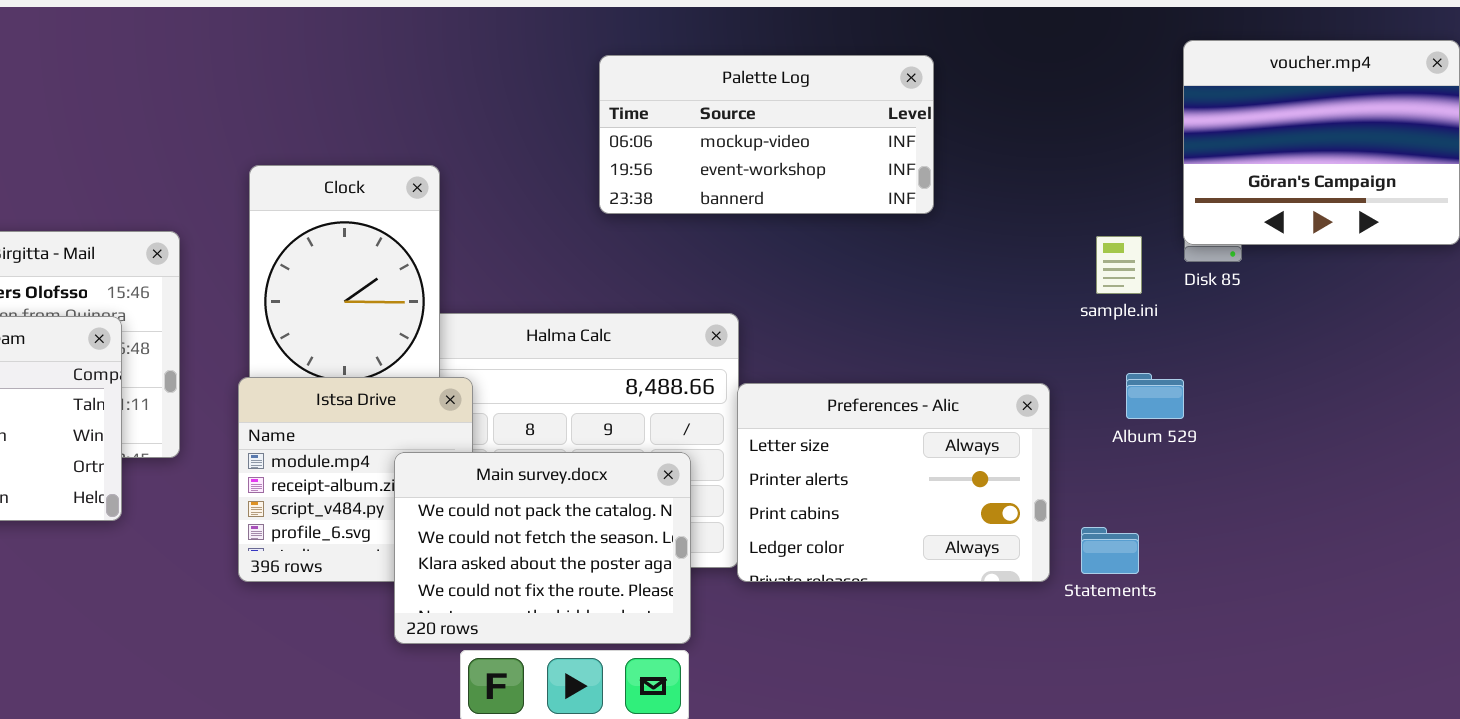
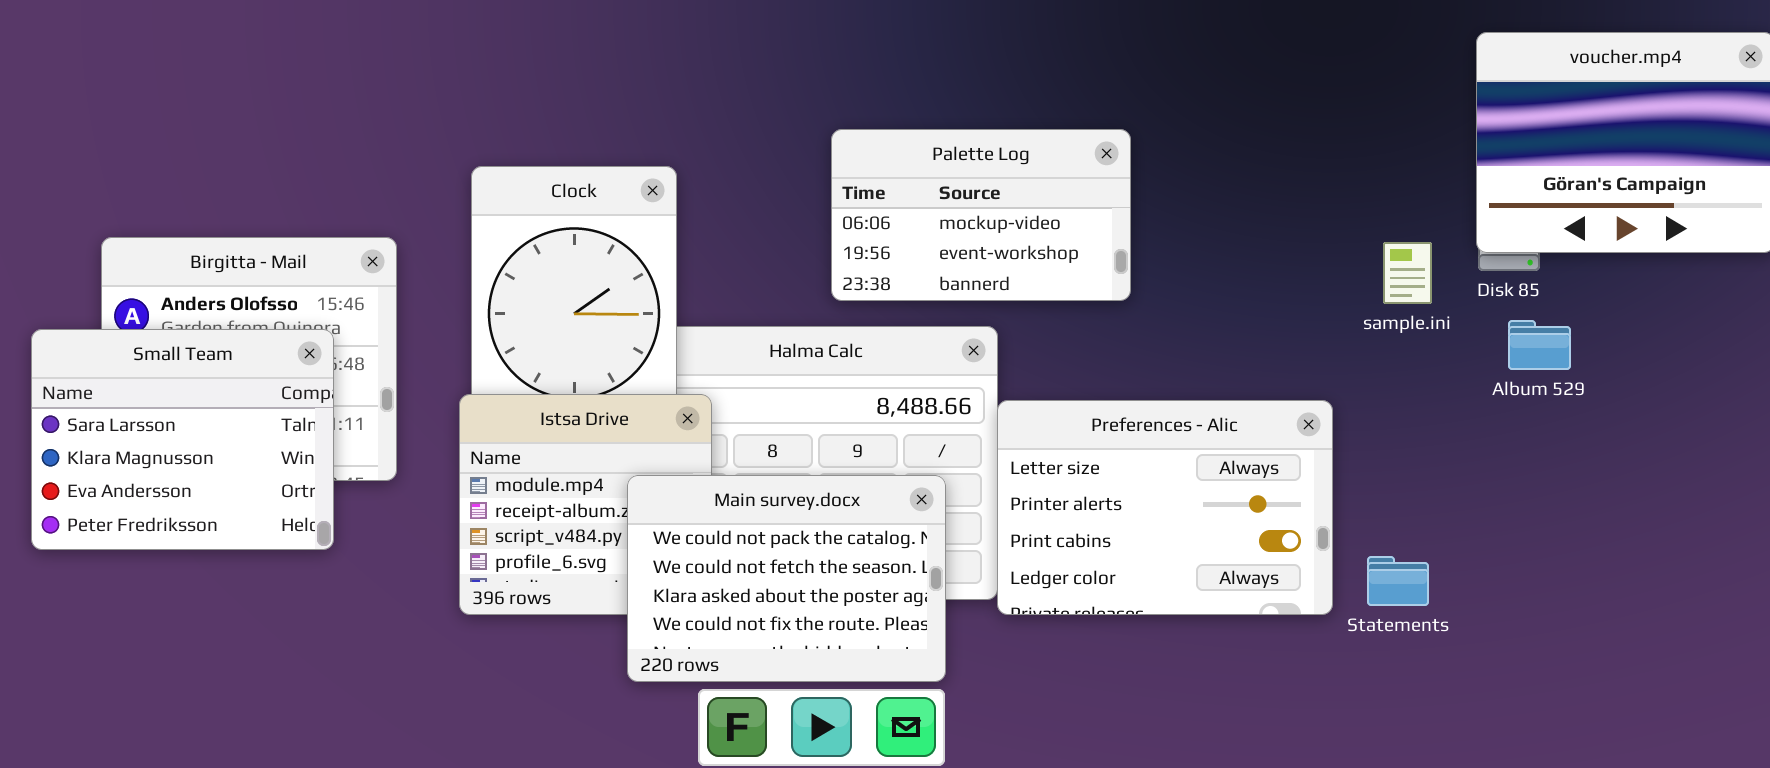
Palette Log: [599,55,934,214] -> [831,129,1131,301], moved, resized
Album 529: [1126,373,1184,419] -> [1508,320,1571,370], moved

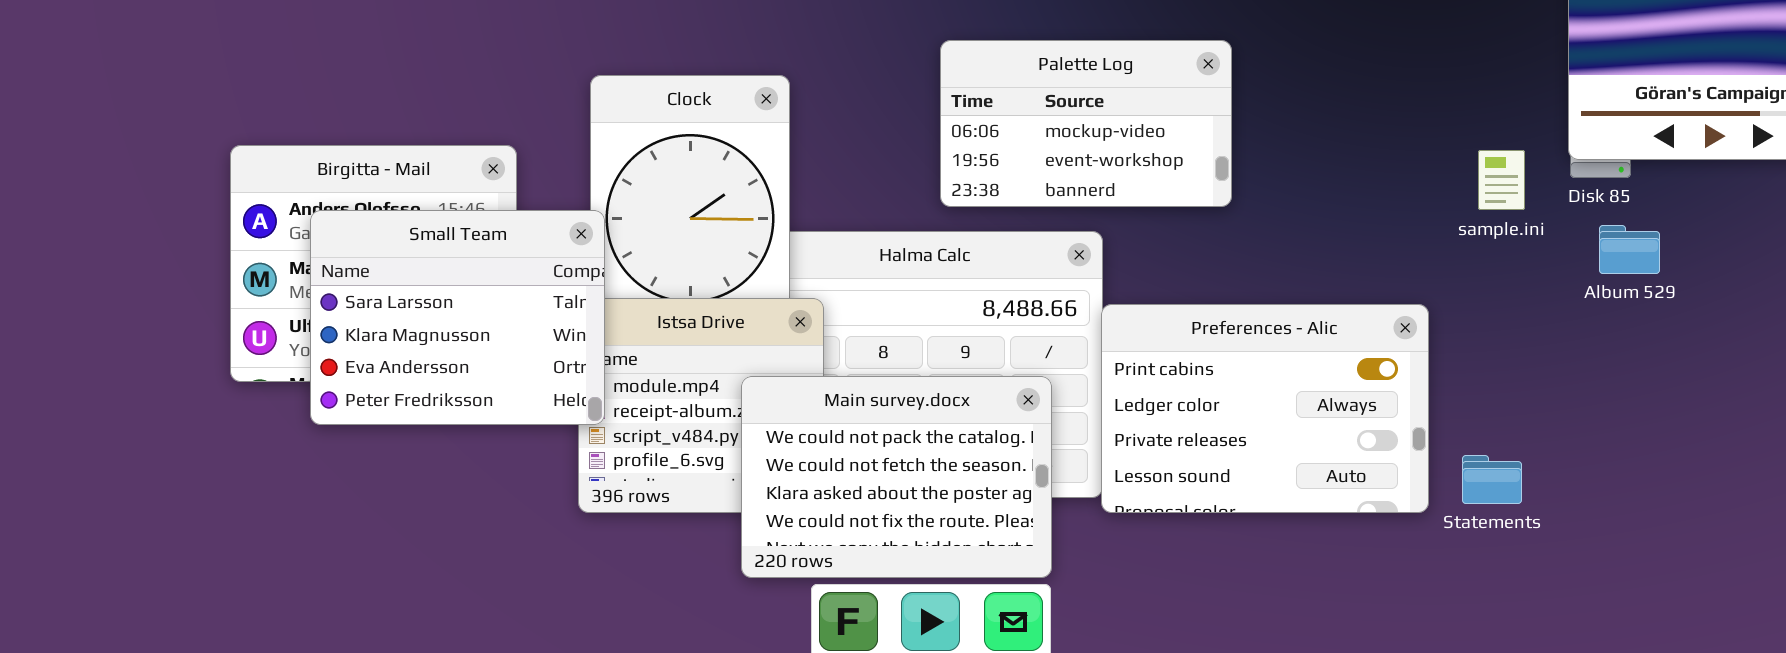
Small Team: [31,329,334,550] -> [310,210,605,425], moved
Preferences - Alic: [997,400,1333,615] -> [1101,304,1429,513], scrolled down 2 rows

